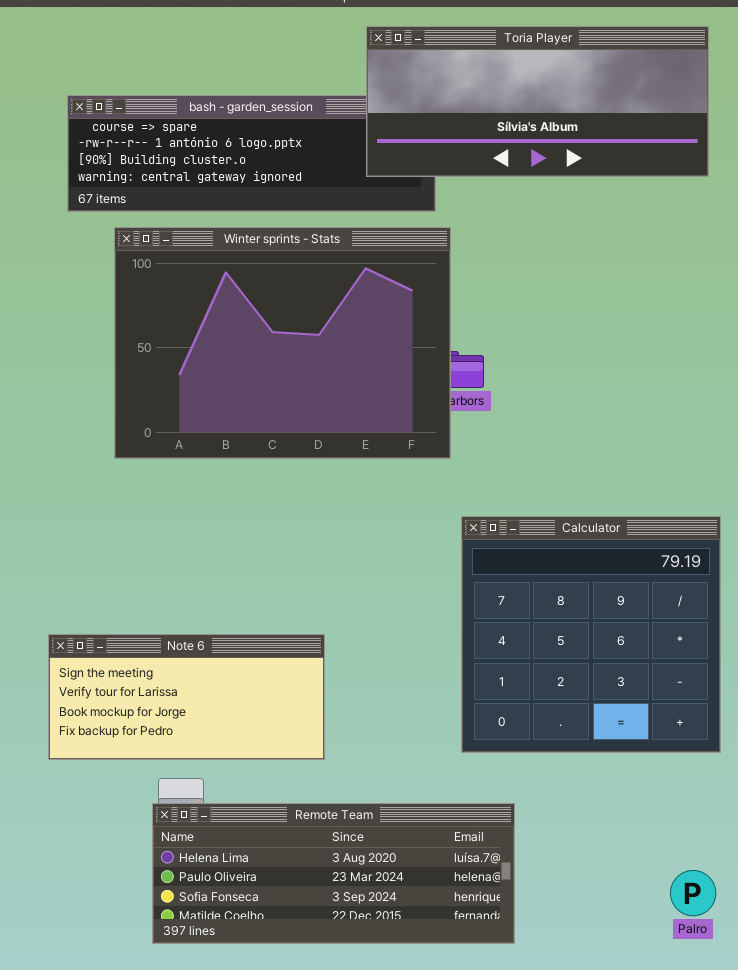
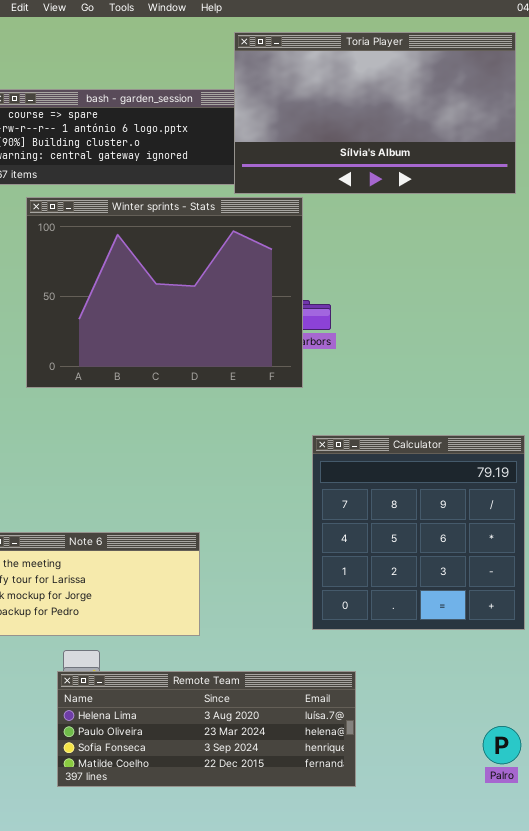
Toria Player: [366,26,709,177] -> [234,32,516,194], resized

